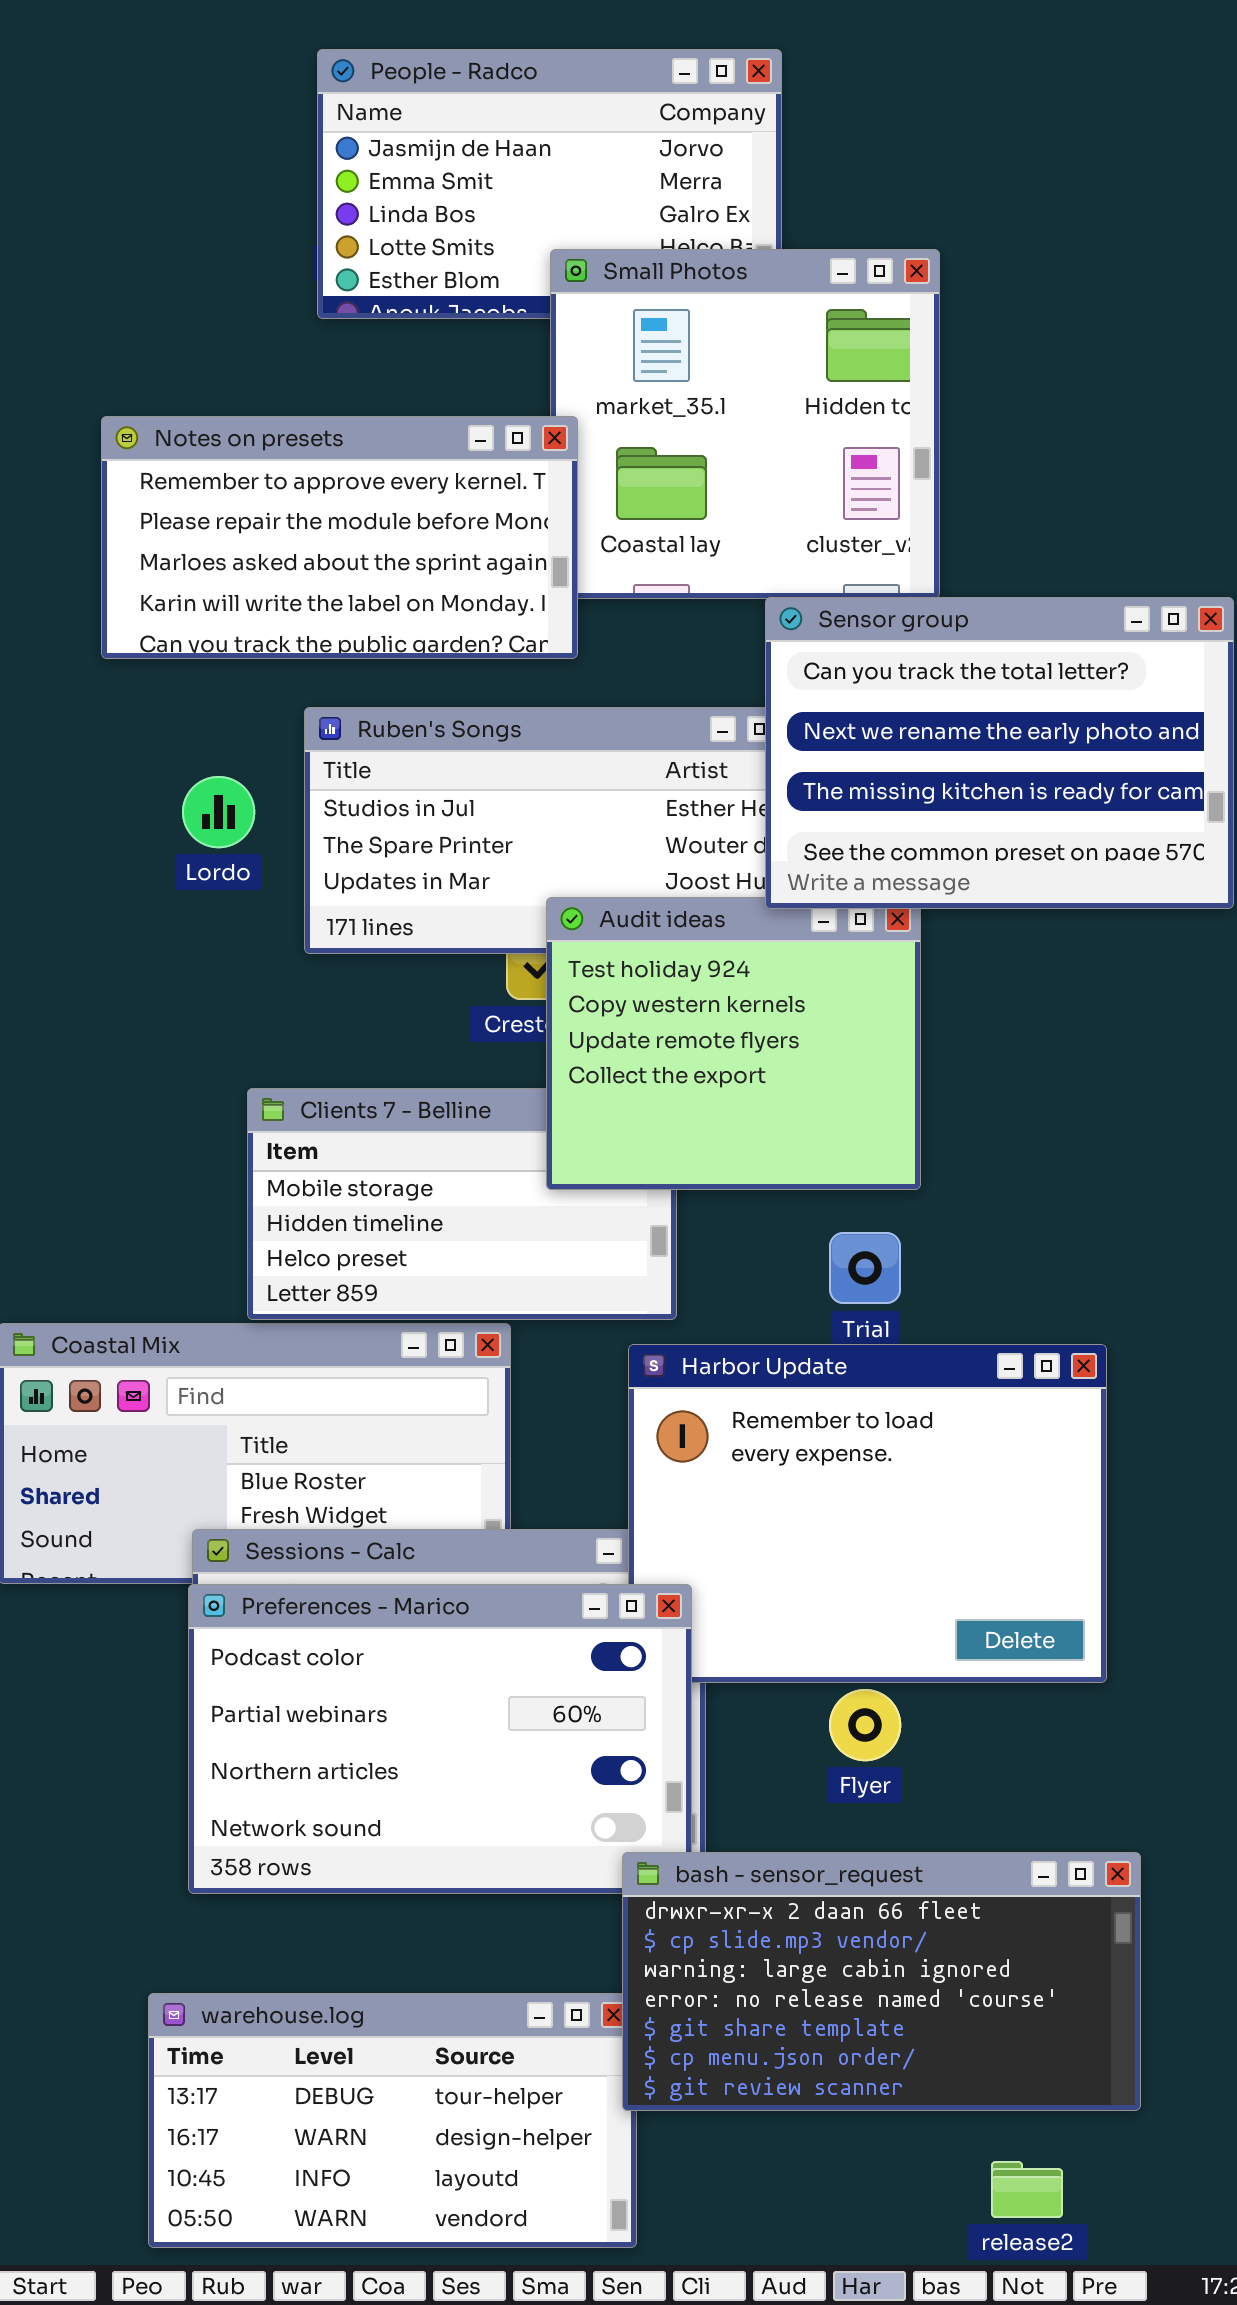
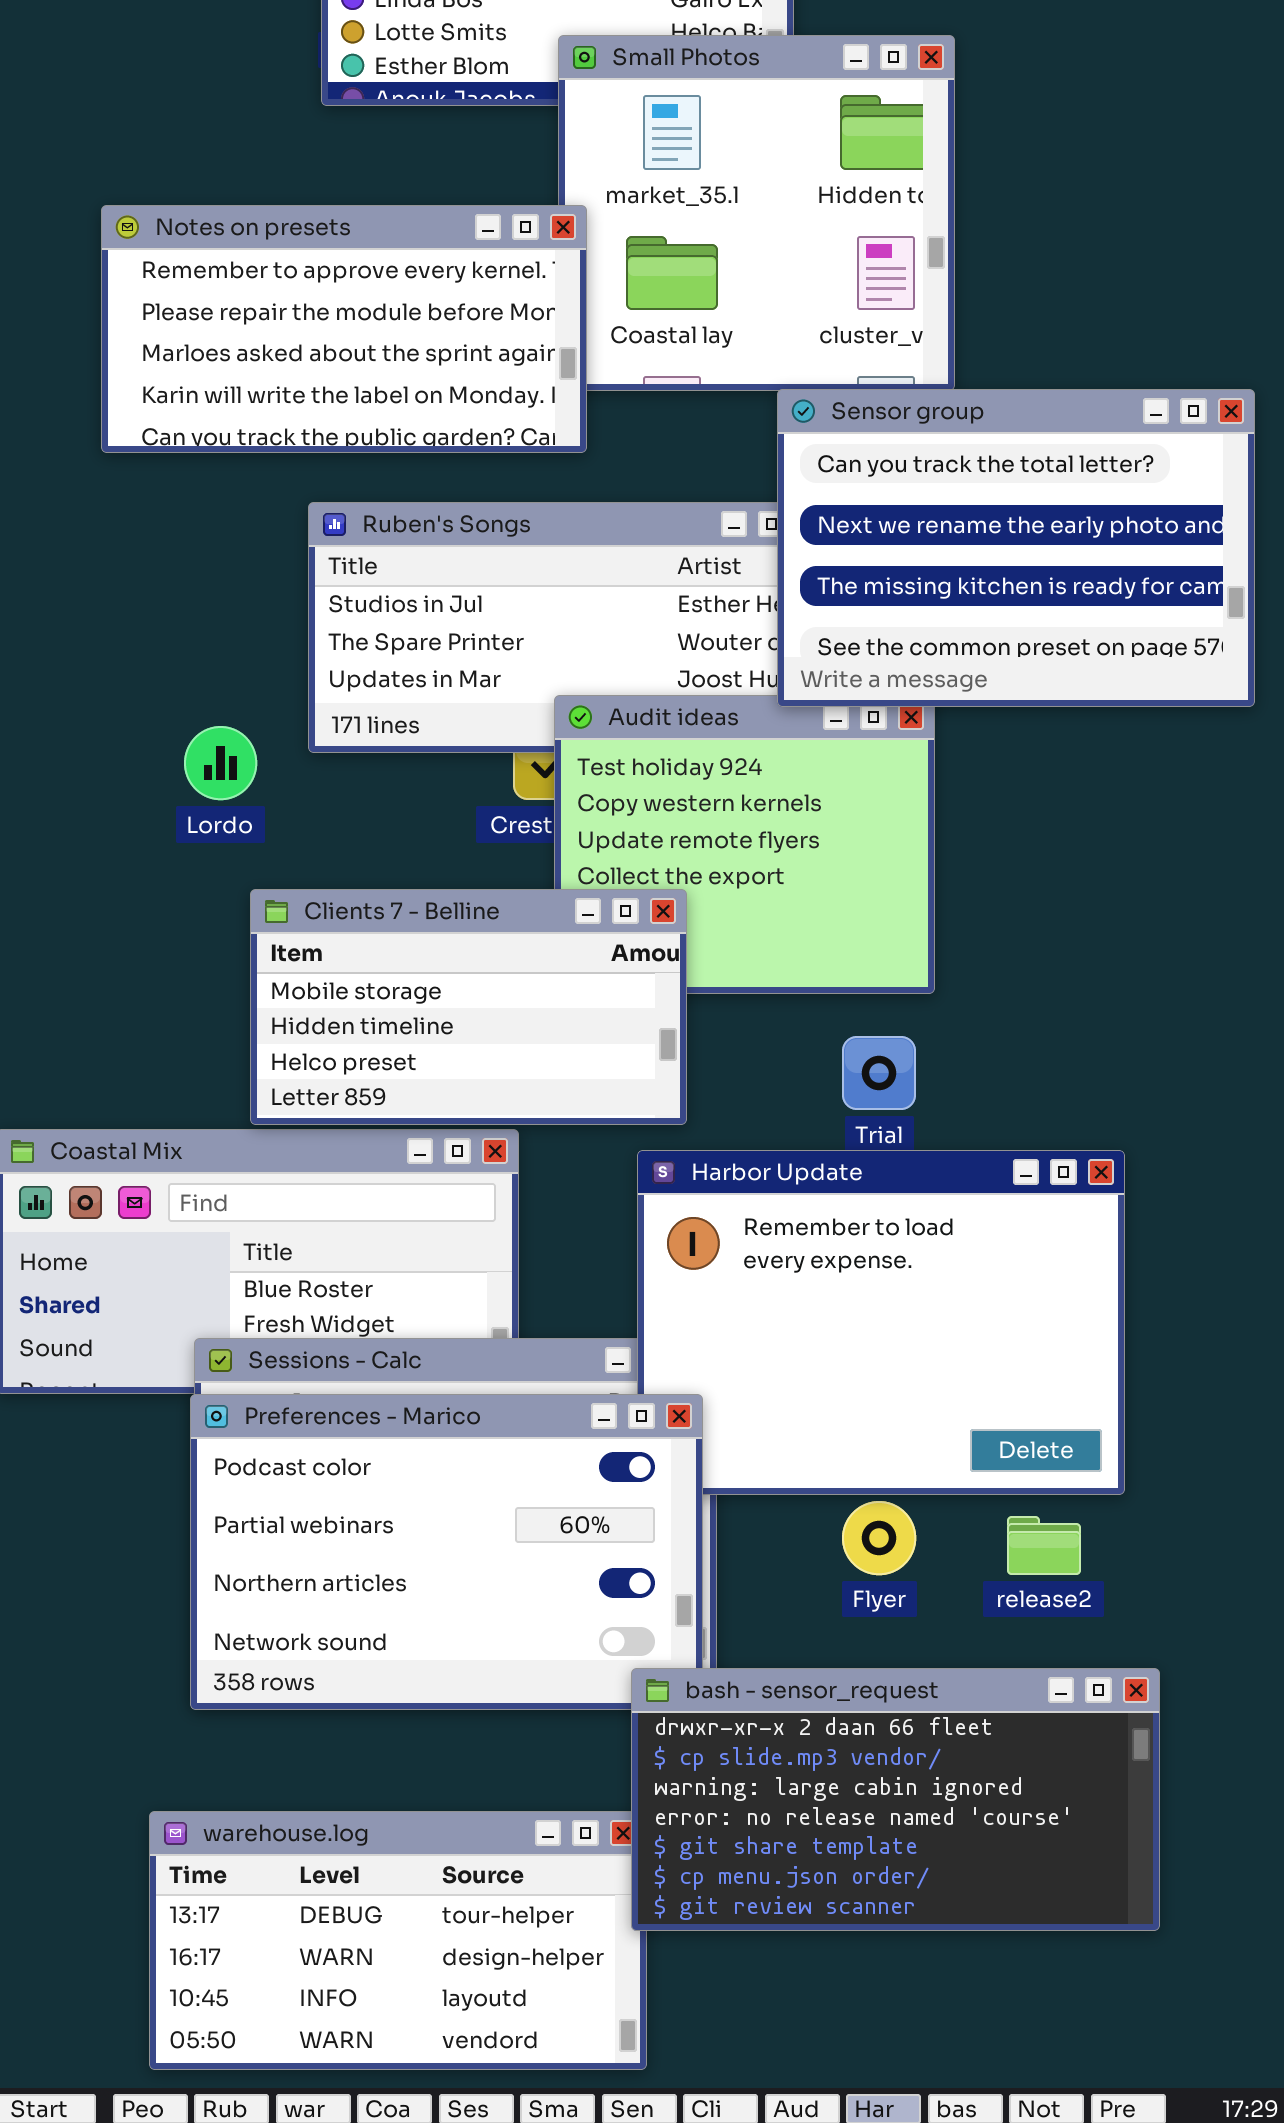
Lordo: [182,776,255,848] -> [184,726,257,800], moved
Clients 7 - Belline: [247,1088,677,1320] -> [250,889,687,1125], raised
release2: [991,2161,1063,2218] -> [1007,1516,1081,1575], moved

